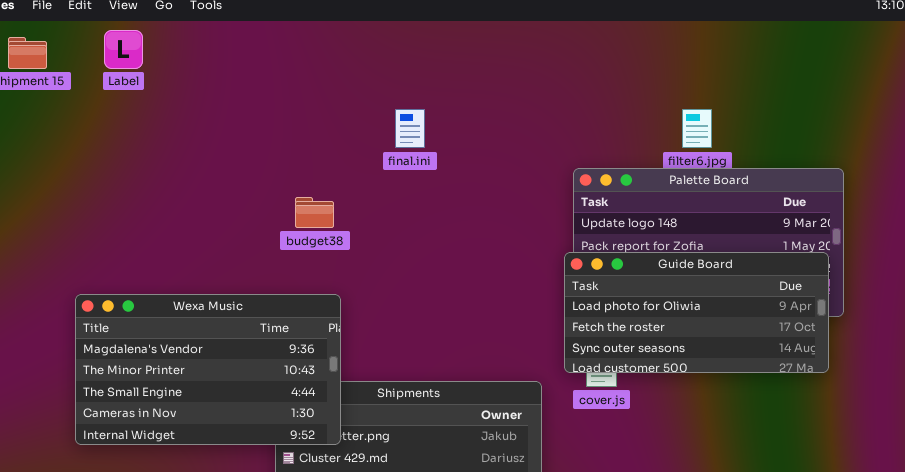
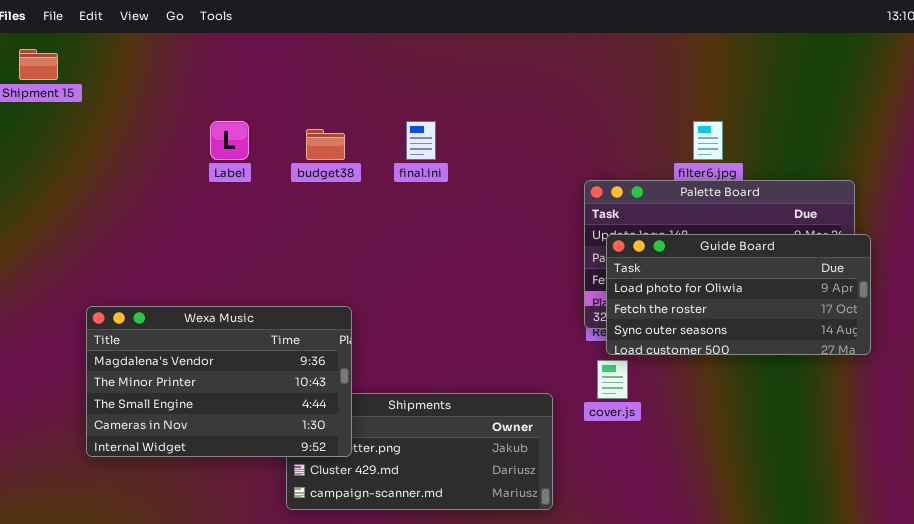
Label: [104,30,143,69] -> [210,121,249,160], moved
budget38: [295,197,334,228] -> [306,129,345,160], moved
Guide Board: [564,252,829,373] -> [606,234,871,355], moved

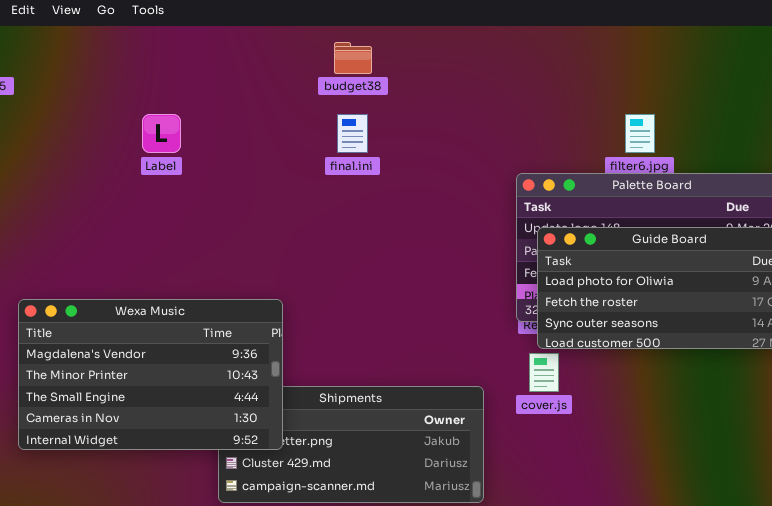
budget38: [306,129,345,160] -> [334,42,372,74], moved

